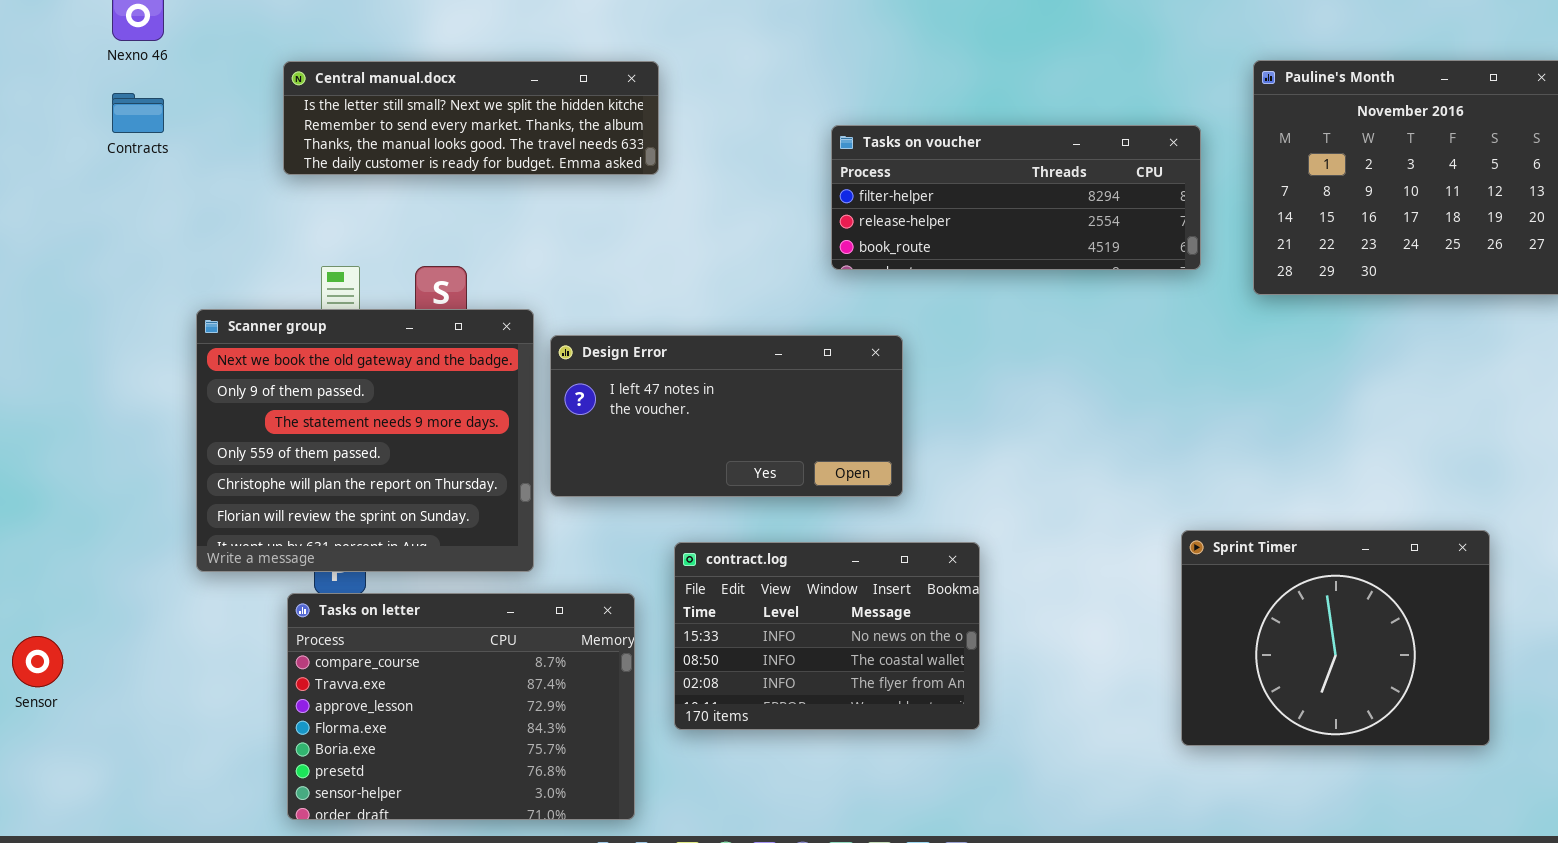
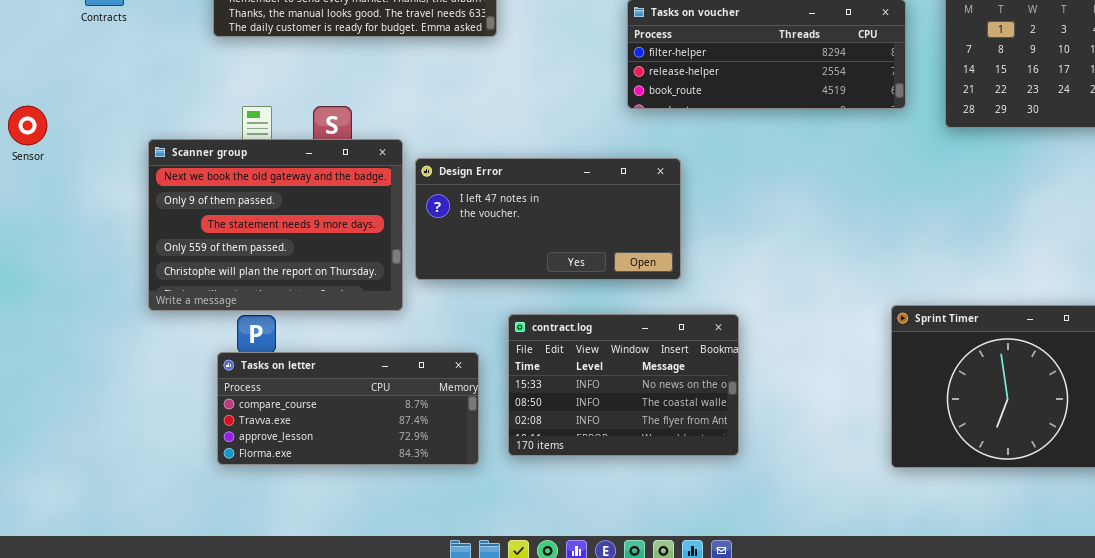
Scanner group: [196,309,534,572] -> [148,139,403,311], resized
Tasks on letter: [287,593,635,820] -> [217,352,479,465], resized
Sensor: [12,636,63,687] -> [8,106,47,145], moved

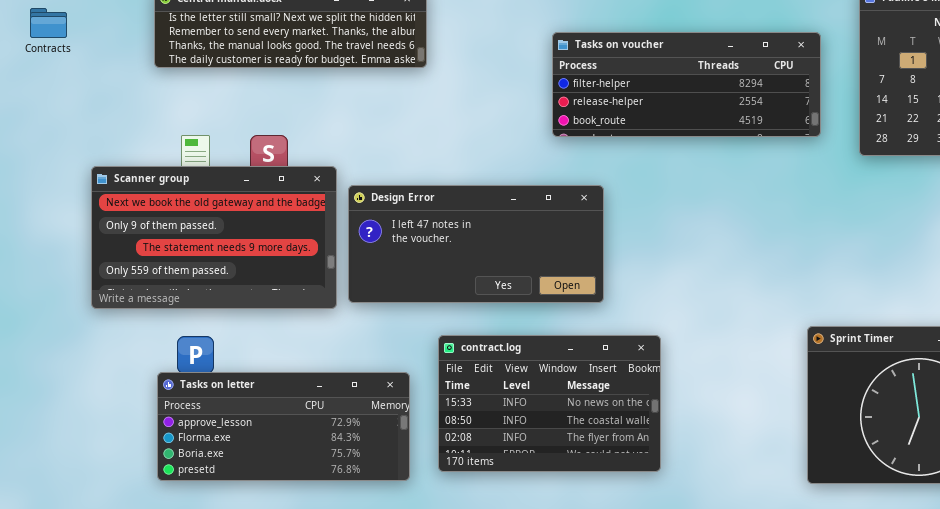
Scanner group: [148,139,403,311] -> [91,166,337,309], resized
Tasks on letter: [217,352,479,465] -> [157,372,410,481], scrolled down 2 rows

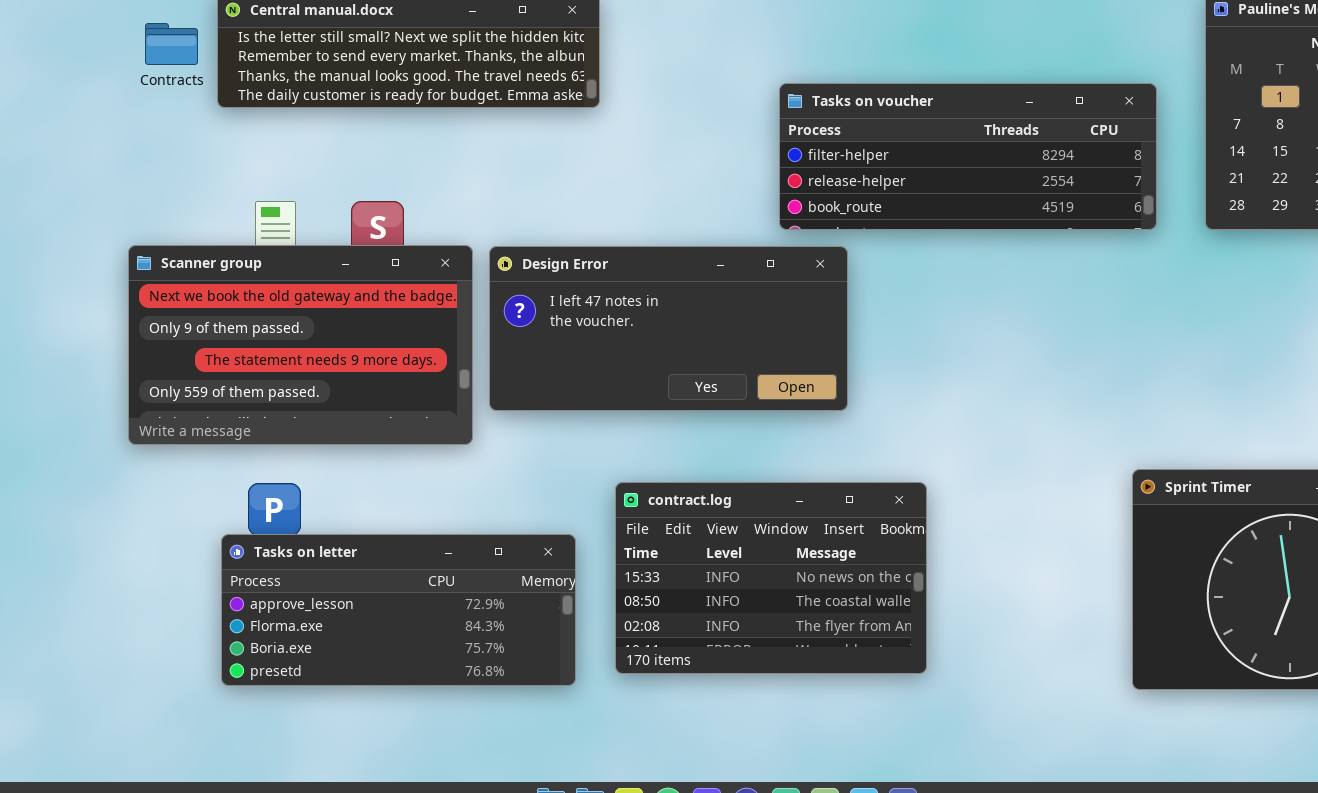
Contracts: [30,8,67,38] -> [145,23,198,65], moved
Tasks on voucher: [552,32,821,137] -> [779,83,1157,230], moved
Design Error: [348,185,604,303] -> [489,246,848,411], moved

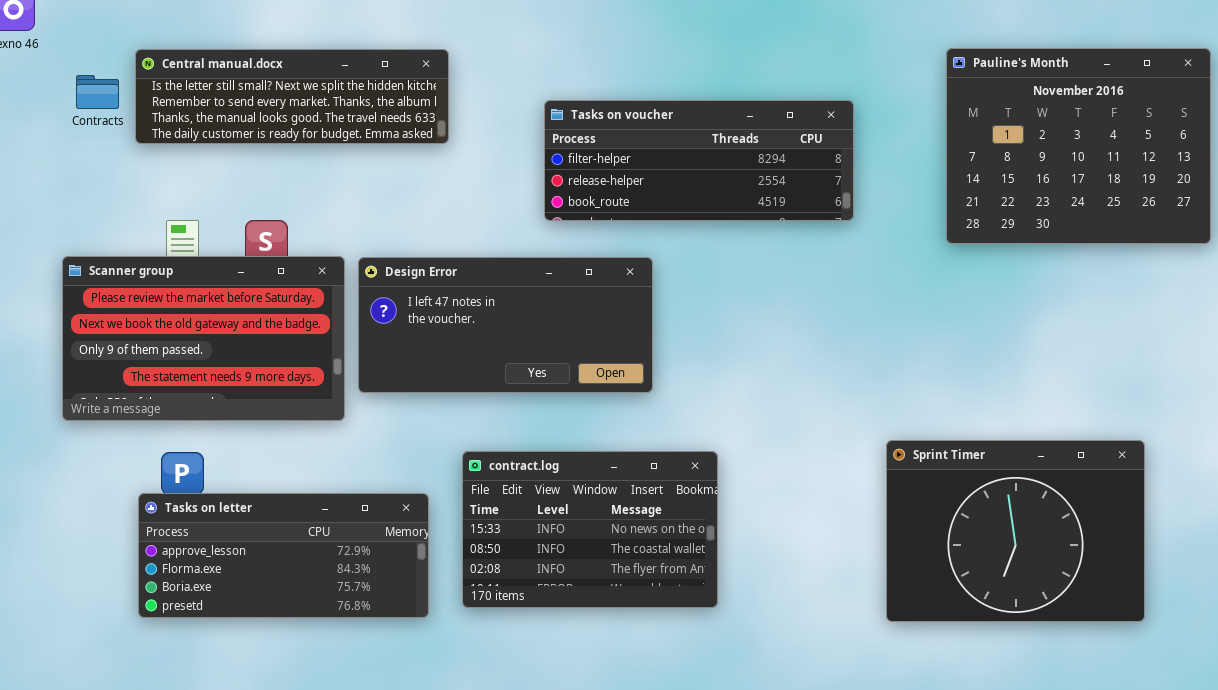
Tasks on voucher: [779,83,1157,230] -> [544,100,854,221], moved
Scanner group: [128,245,473,445] -> [62,256,345,421], scrolled up 1 row

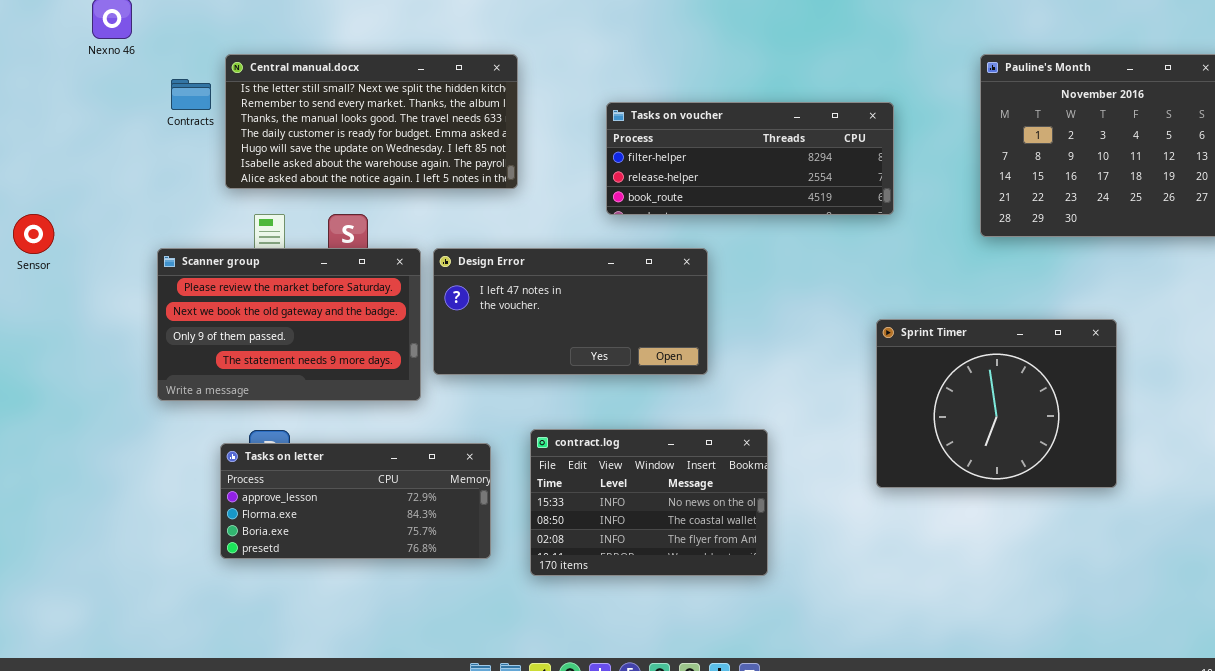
Central manual.docx: [135,49,449,144] -> [225,54,518,189], resized
Sprint Timer: [886,440,1145,622] -> [876,319,1117,488], moved
Tasks on letter: [138,493,429,618] -> [220,443,491,559], moved

